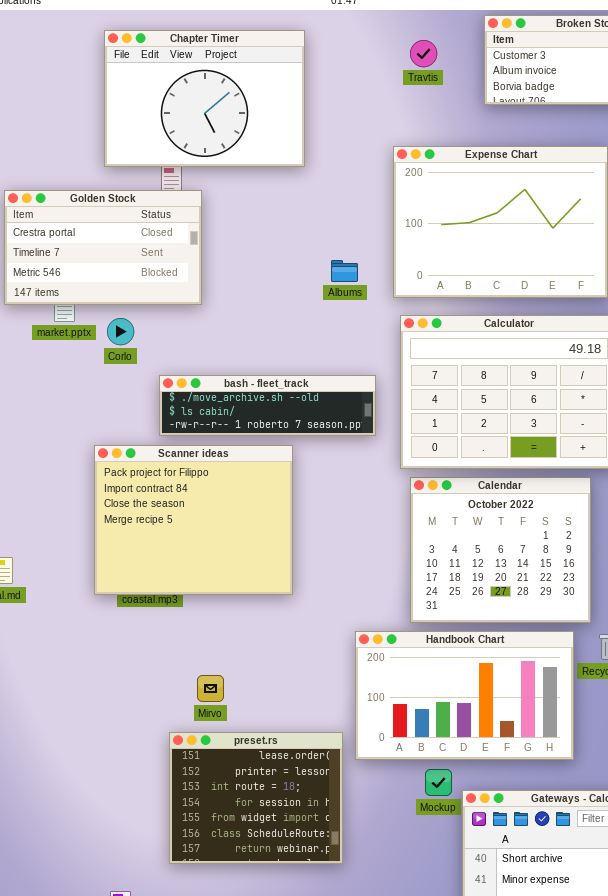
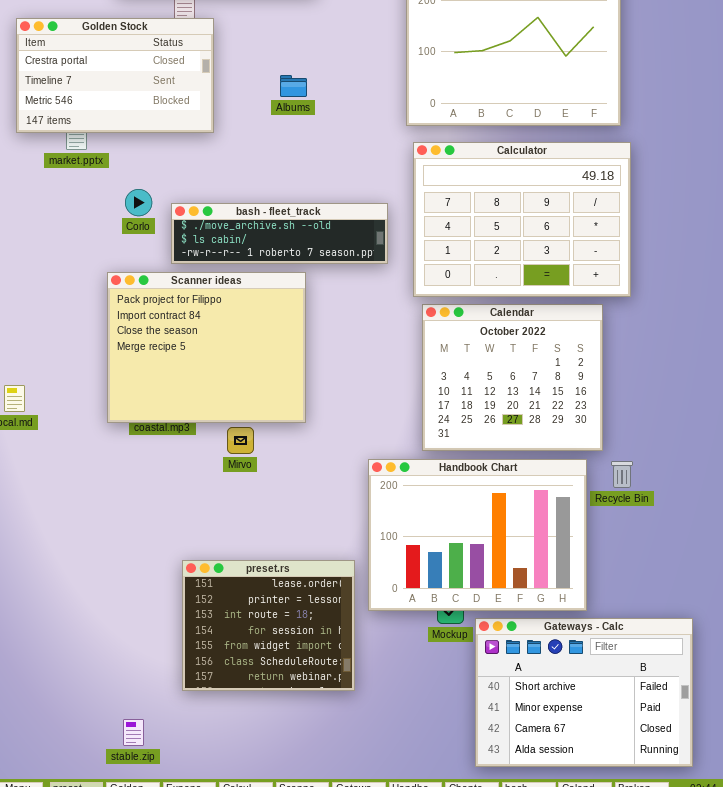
Albums: [331,260,358,282] -> [280,75,307,97], moved
Corlo: [107,318,134,345] -> [125,189,152,216], moved
Handbook Chart: [355,631,574,760] -> [368,459,587,611], resized
Mirvo: [197,675,224,702] -> [227,427,254,454], moved

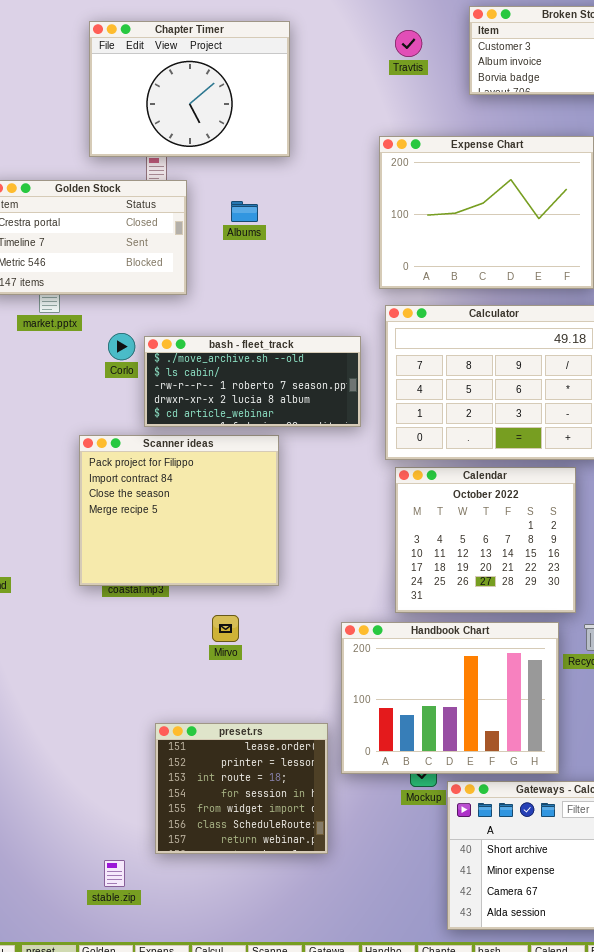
Albums: [280,75,307,97] -> [231,201,258,222], moved
Corlo: [125,189,152,216] -> [108,333,135,360], moved
bash - fleet_track: [171,203,388,264] -> [144,336,361,427], resized
Mirvo: [227,427,254,454] -> [212,615,239,642], moved
stable.zip: [123,719,144,746] -> [104,860,125,887], moved

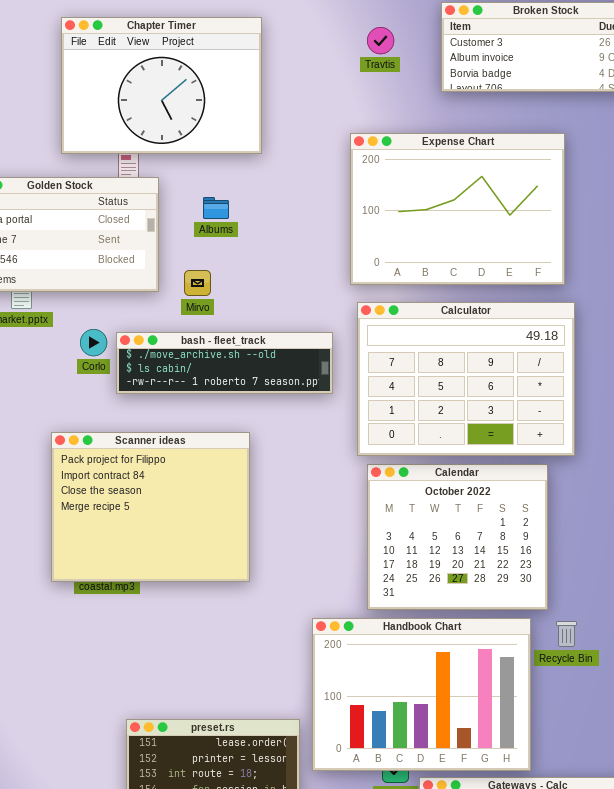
bash - fleet_track: [144,336,361,427] -> [116,332,333,394], resized
Mirvo: [212,615,239,642] -> [184,270,211,296], moved

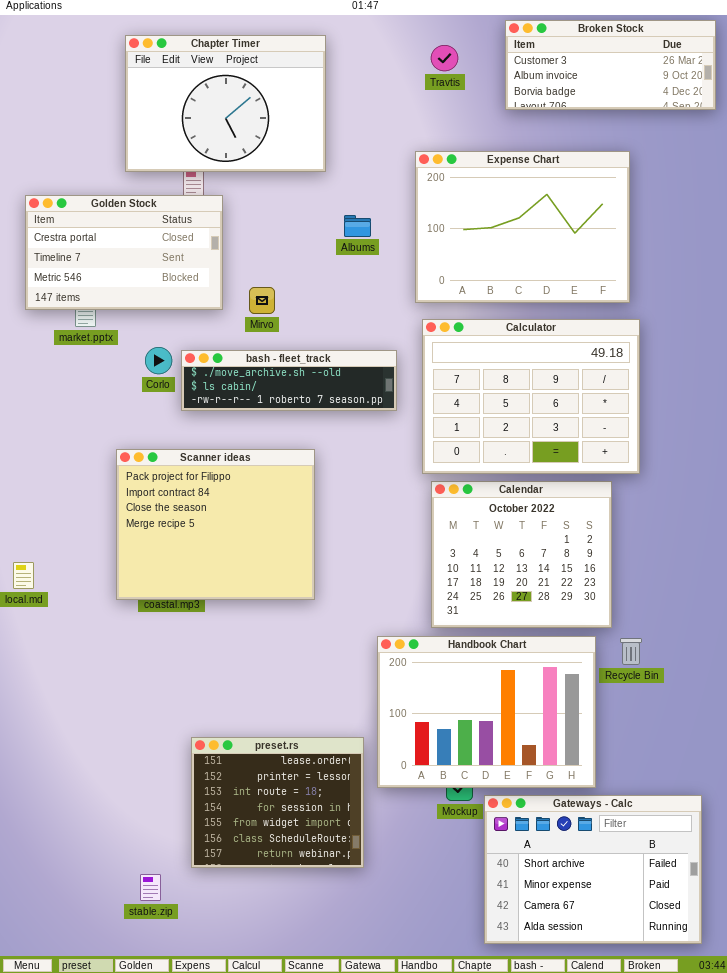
Albums: [203,197,229,219] -> [344,215,371,237], moved

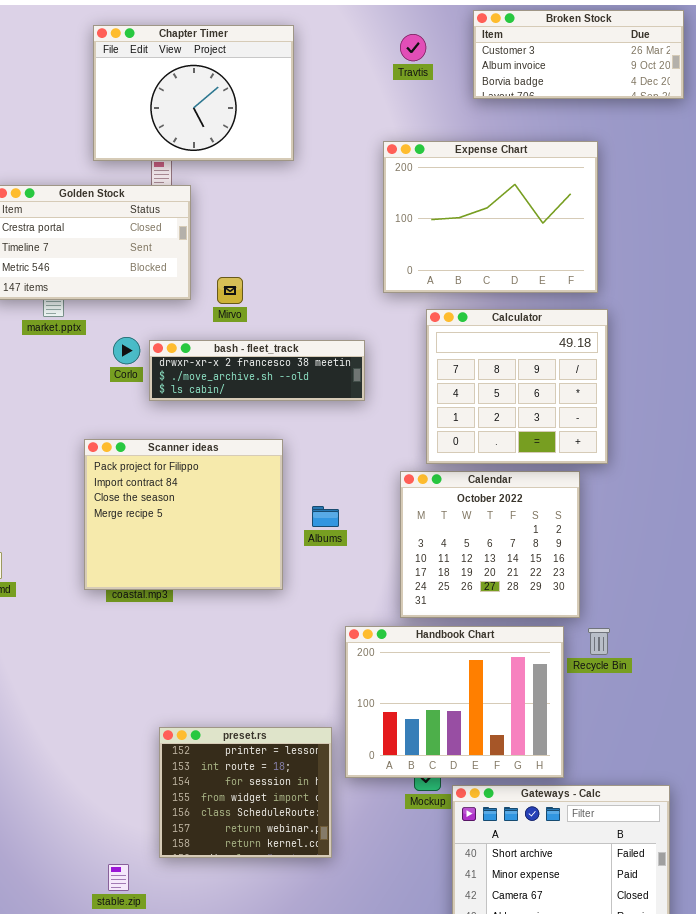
Albums: [344,215,371,237] -> [312,506,339,527], moved
Calculator: [422,319,640,474] -> [426,309,608,464], resized
bash - fleet_track: [181,350,397,411] -> [149,340,365,401], scrolled up 1 row
preset.rs: [191,737,364,868] -> [159,727,332,858], scrolled down 1 row

